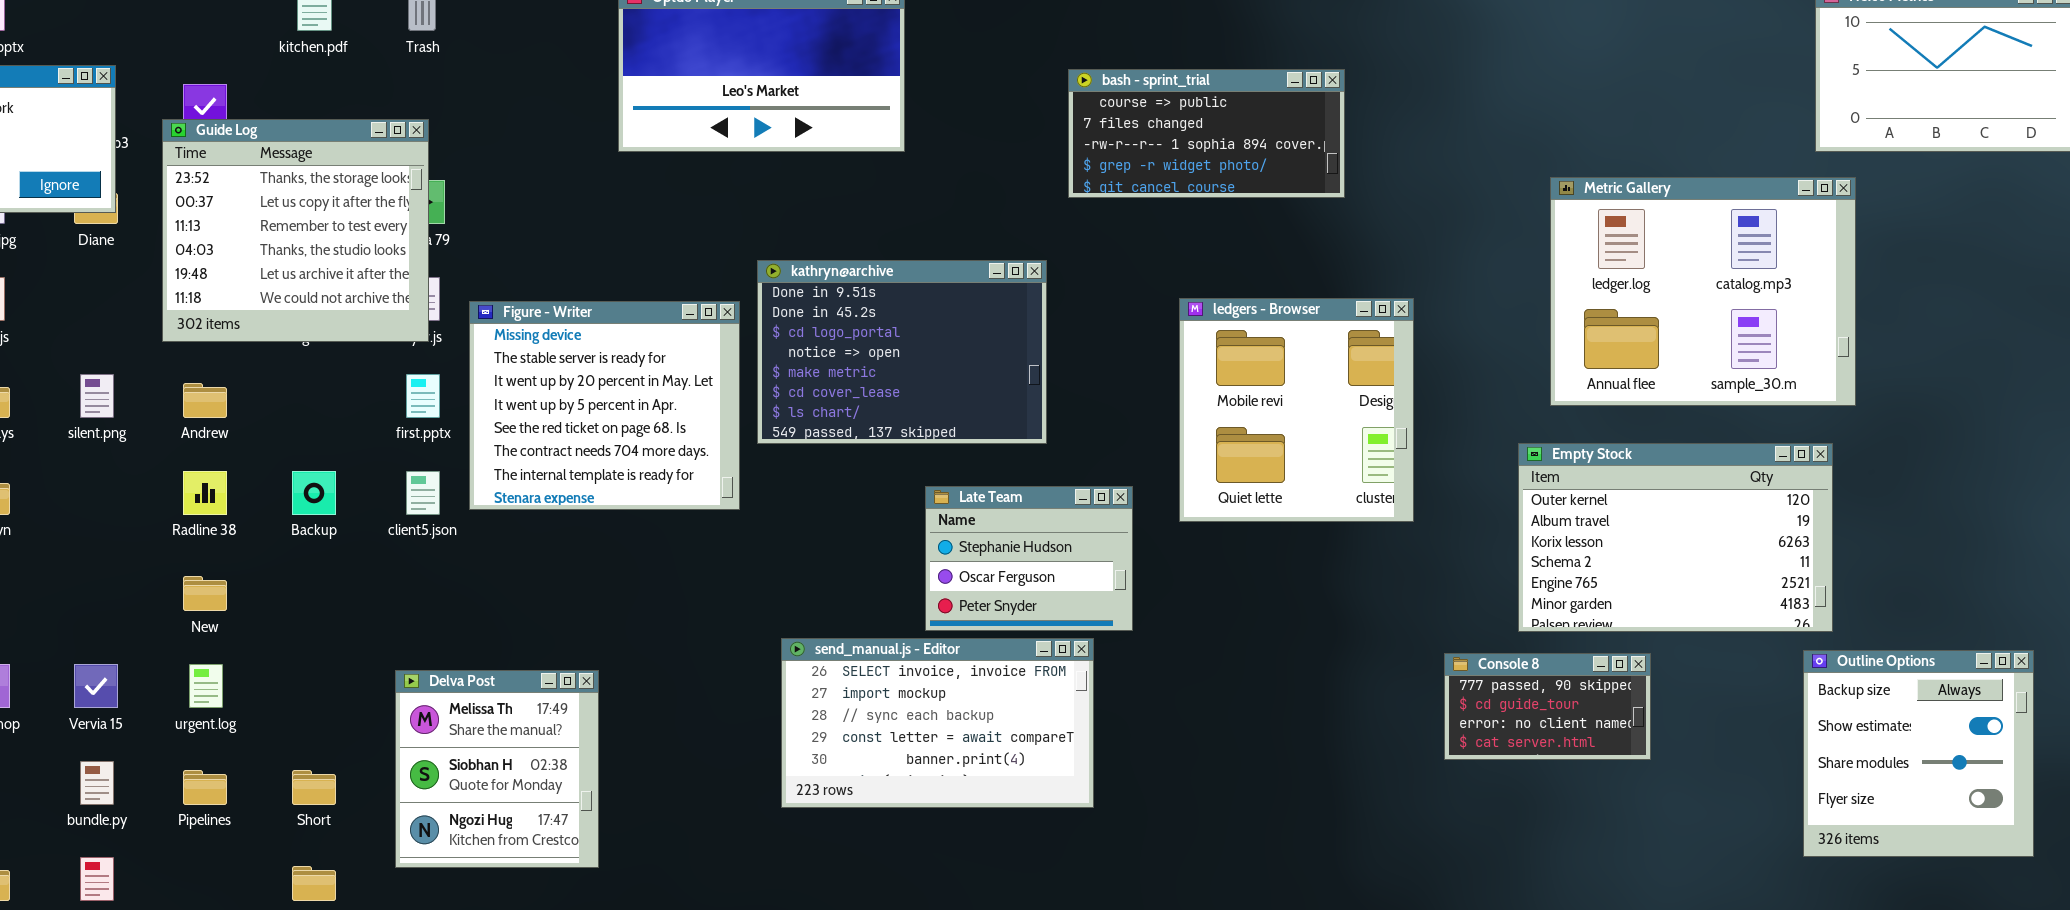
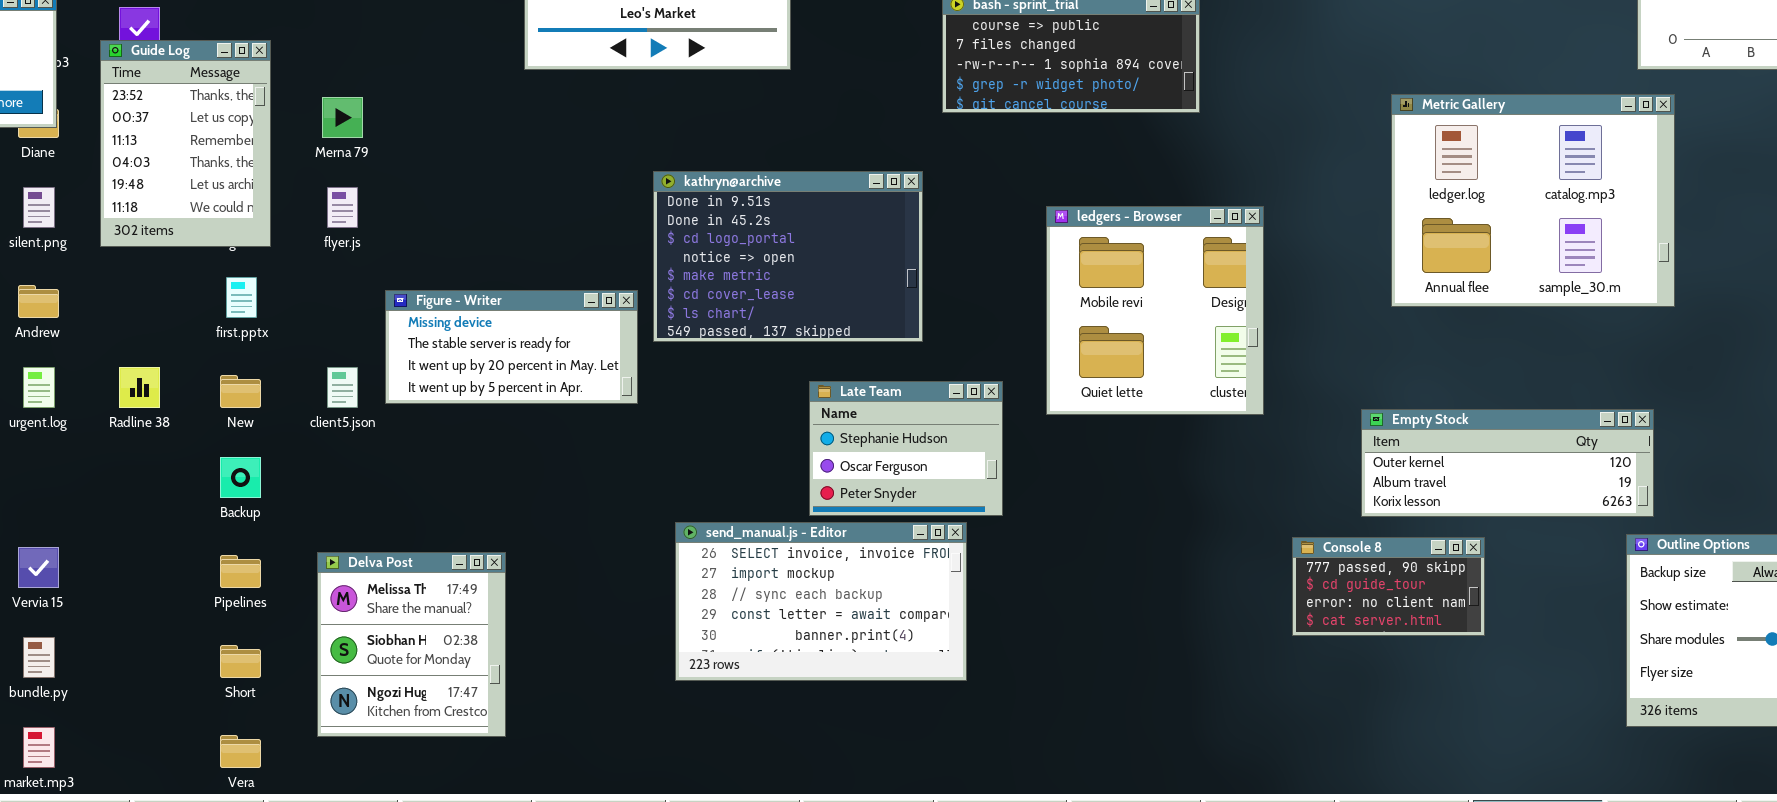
Guide Log: [162,119,429,342] -> [100,40,271,247], resized
Figure - Writer: [469,301,740,510] -> [385,290,638,404], resized
silent.png: [80,374,114,418] -> [23,187,55,228], moved
first.pptx: [406,374,440,418] -> [226,277,257,318], moved
Andrew: [183,383,227,418] -> [18,285,59,318], moved
Empty Stock: [1518,443,1833,632] -> [1361,409,1654,517], resized
Backup: [292,471,336,515] -> [220,457,261,498], moved
New: [183,576,227,611] -> [220,375,261,408], moved
urgent.log: [189,664,223,708] -> [23,367,55,408], moved
Pipelines: [183,770,227,805] -> [220,555,261,588], moved

